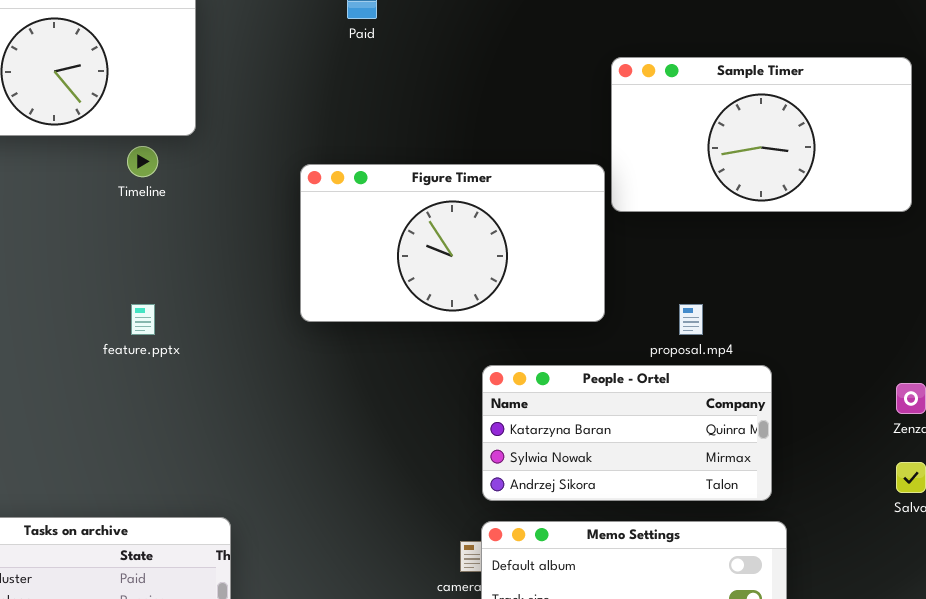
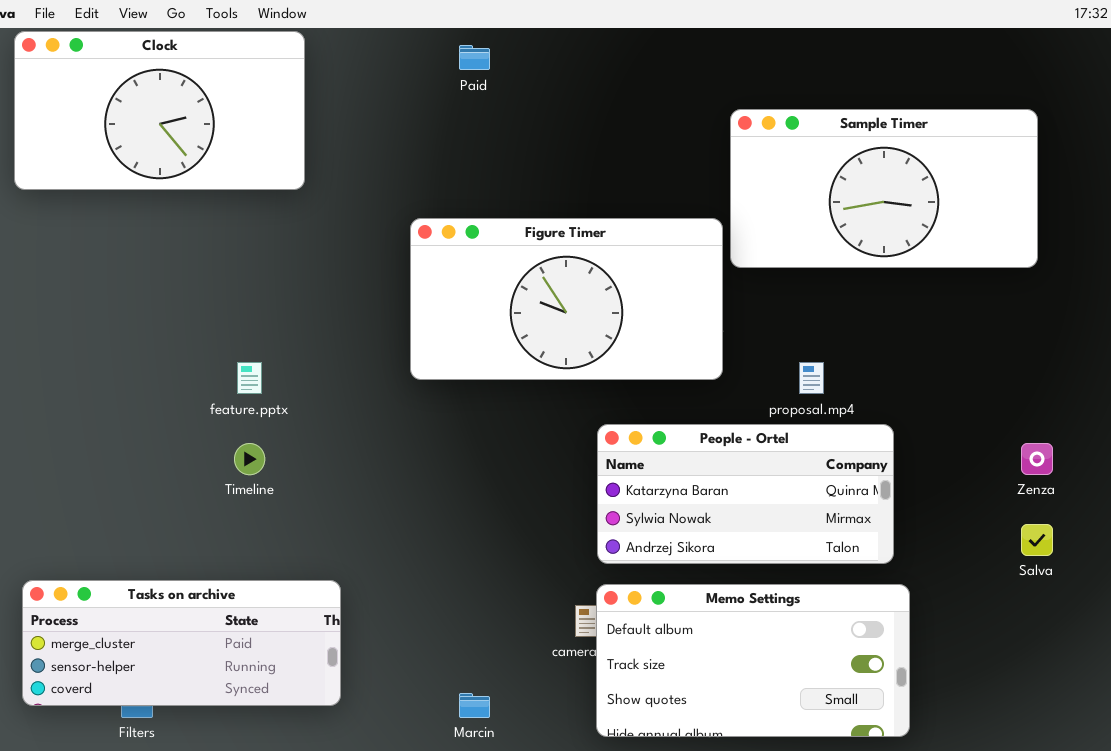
Timeline: [127,146,158,177] -> [234,443,265,475], moved

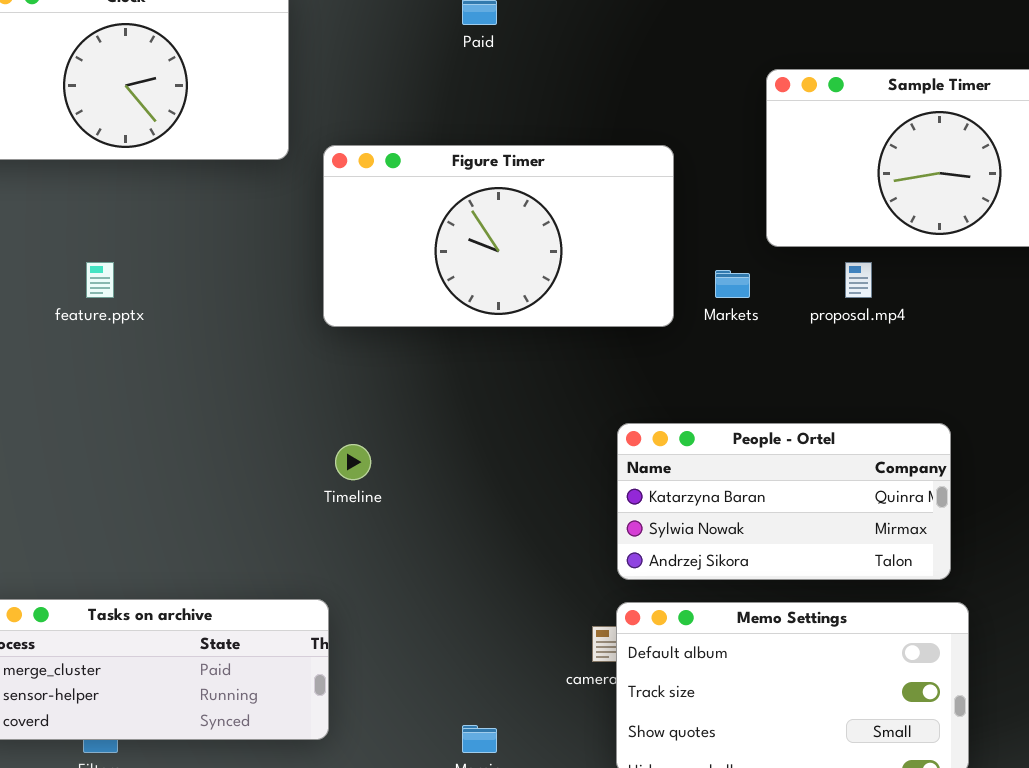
Figure Timer: [410,218,723,380] -> [323,145,674,327], moved
feature.pptx: [237,362,262,394] -> [86,262,114,298], moved
proposal.mp4: [799,362,824,394] -> [845,262,872,298], moved
Timeline: [234,443,265,475] -> [335,444,371,480], moved

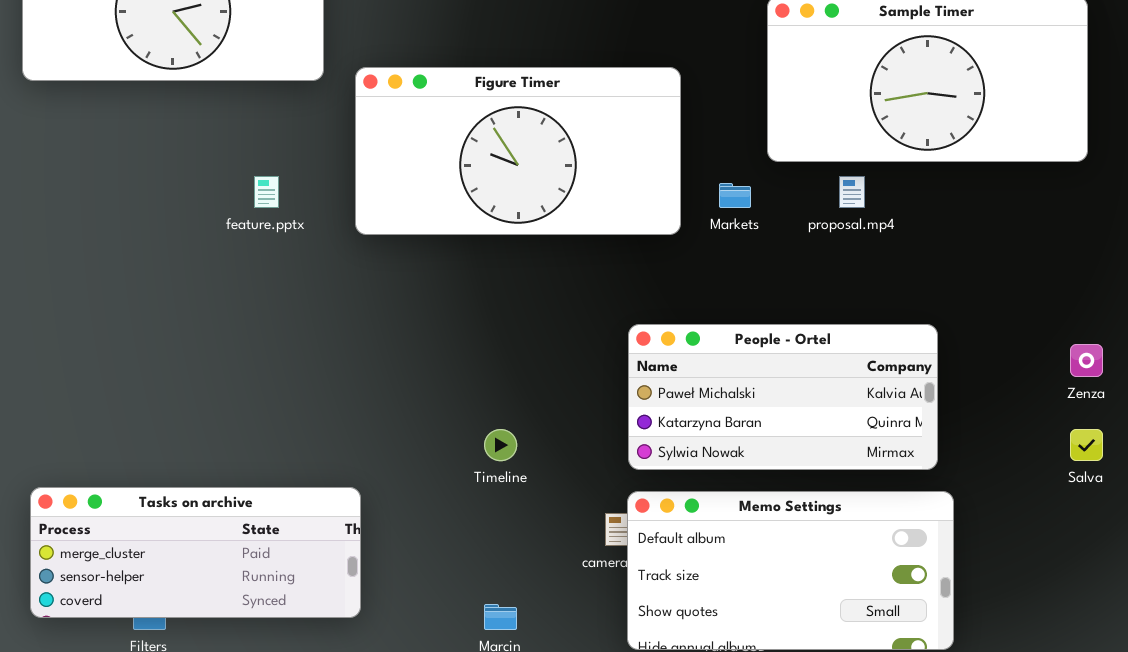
feature.pptx: [86,262,114,298] -> [254,176,279,208], moved
People - Ortel: [617,423,951,580] -> [628,324,938,470], scrolled up 1 row
Timeline: [335,444,371,480] -> [484,429,517,461], moved

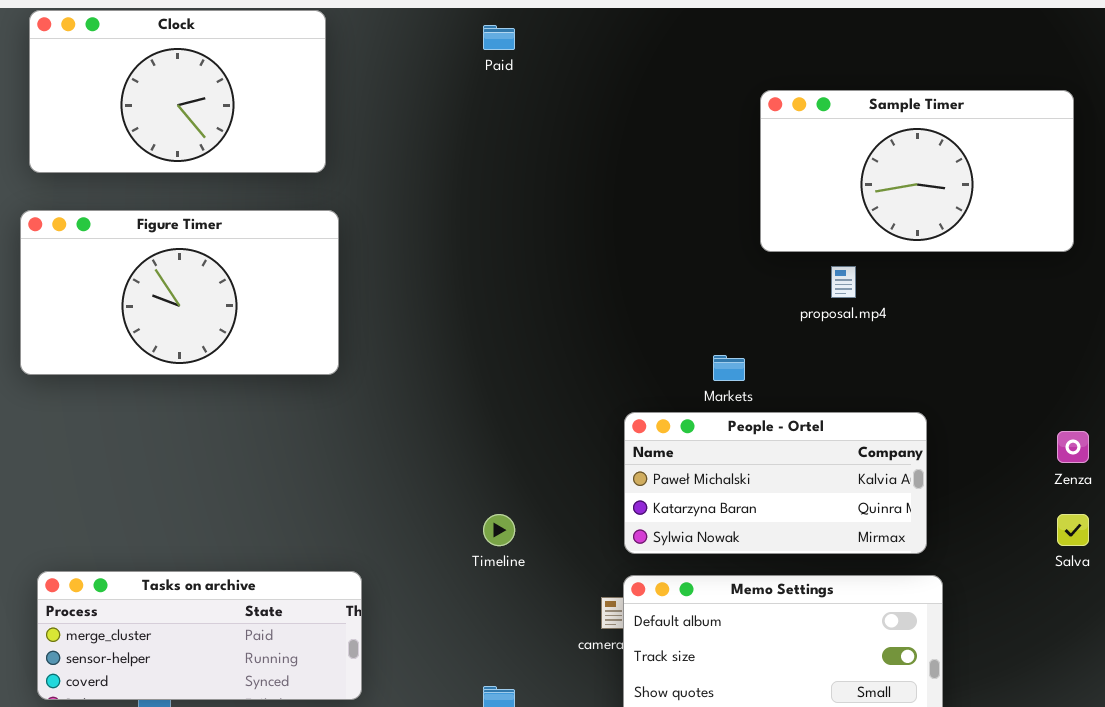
Figure Timer: [355,67,681,235] -> [20,210,339,375], moved
Markets: [719,183,751,208] -> [713,355,745,381], moved

